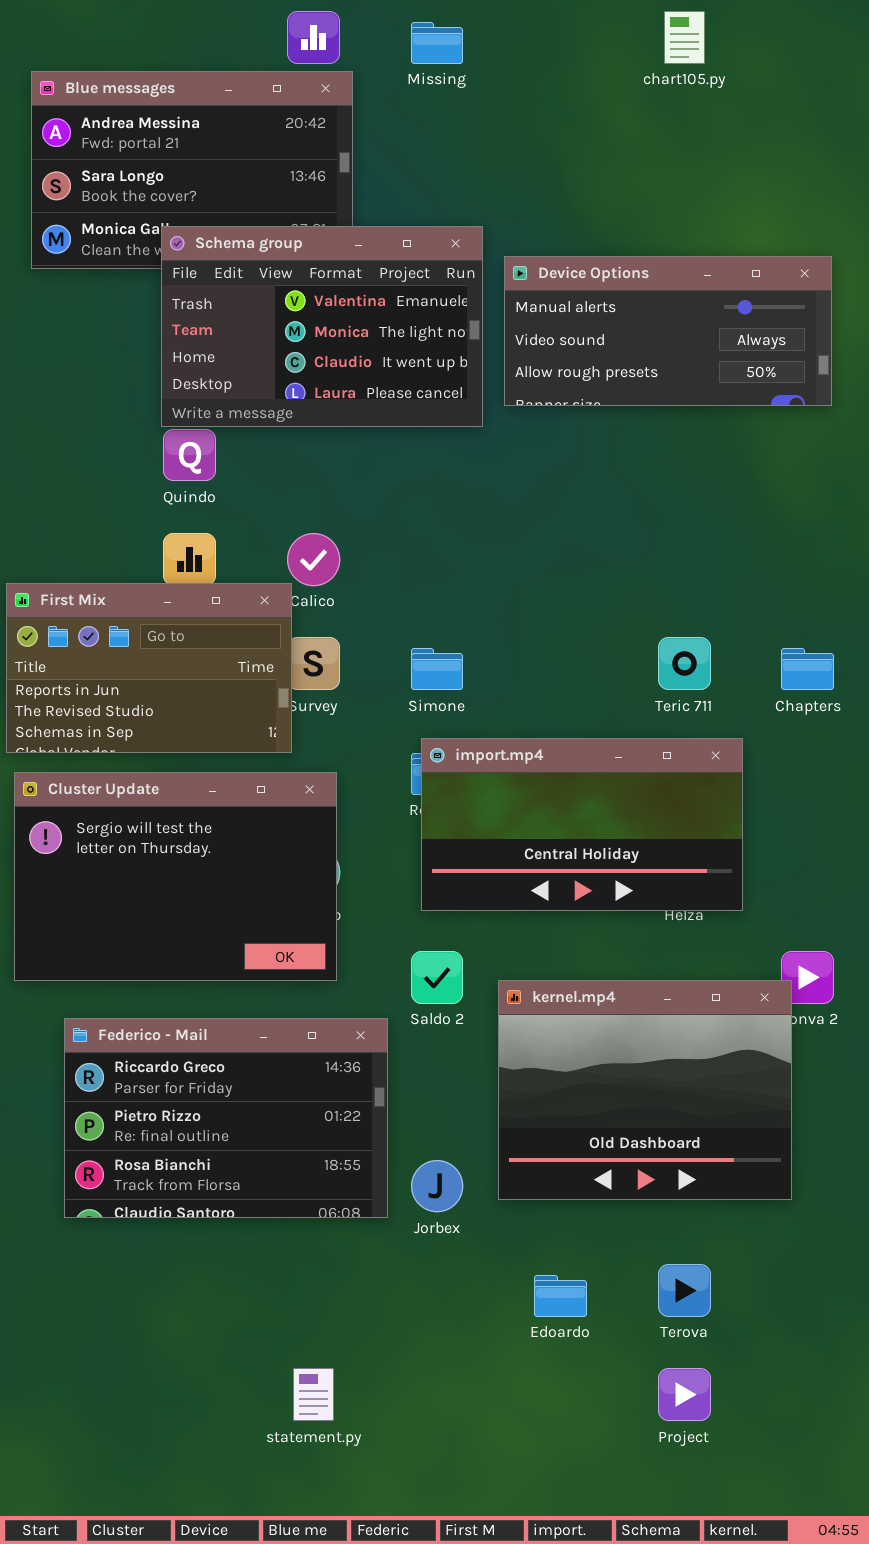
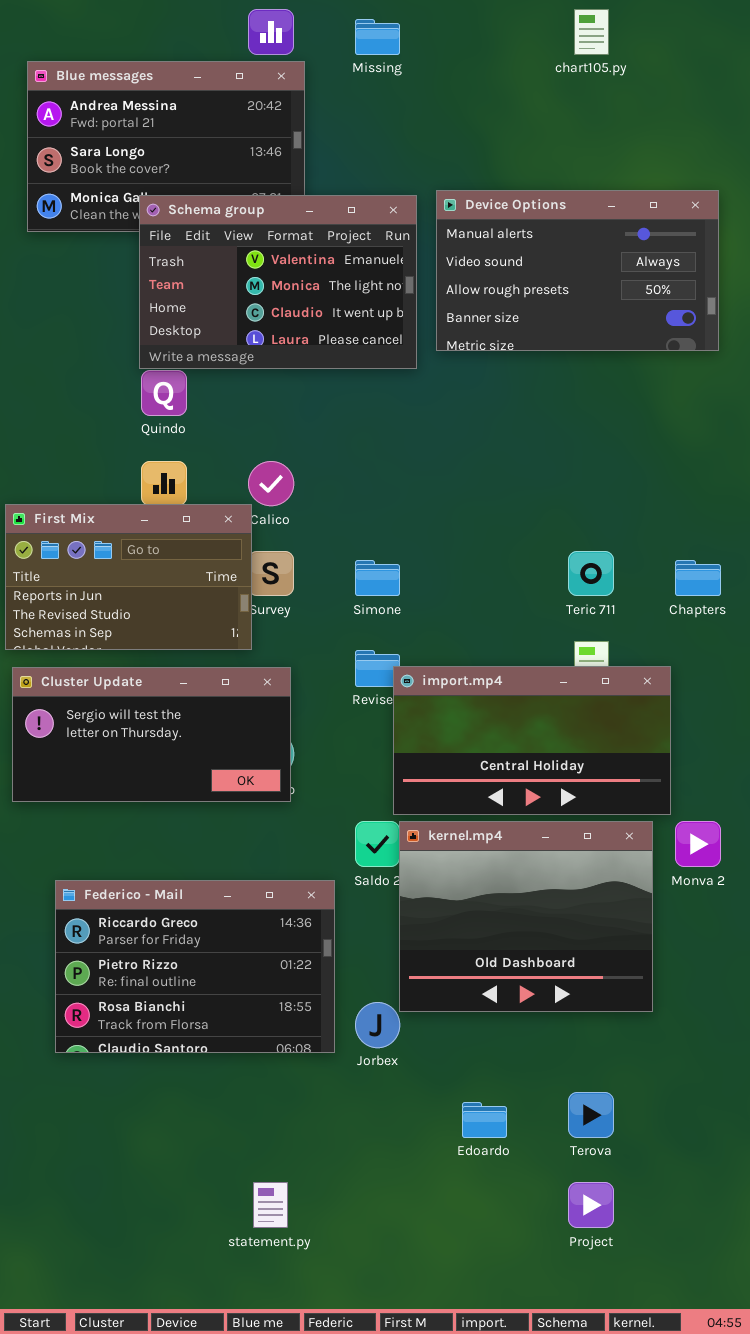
Device Options: [504,256,832,406] -> [436,190,719,351], resized
import.mp4: [421,738,743,911] -> [393,666,671,815], moved
Cluster Update: [14,772,337,981] -> [12,667,291,802], resized
kernel.mp4: [498,980,792,1200] -> [399,821,653,1012], moved

